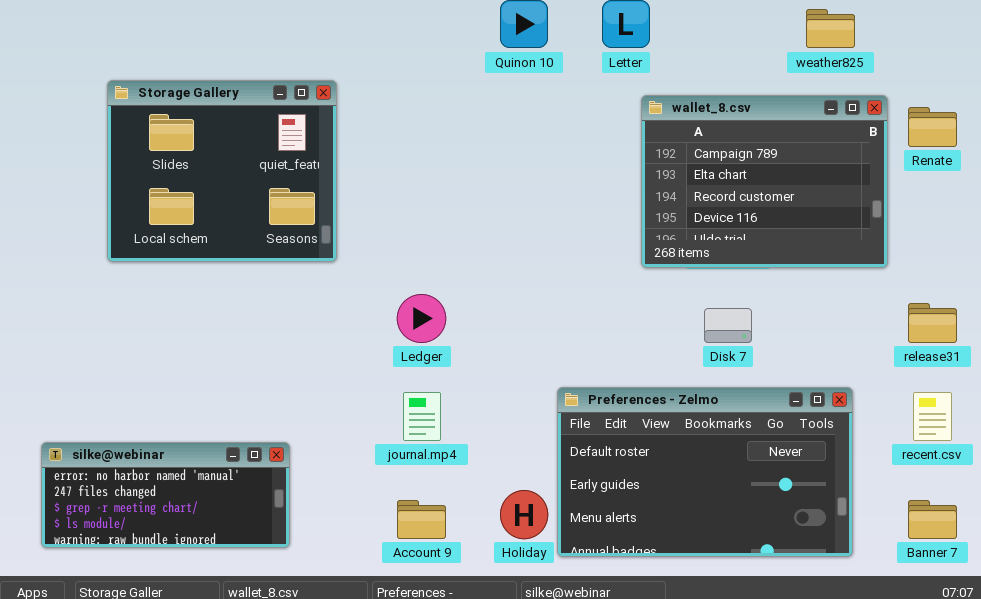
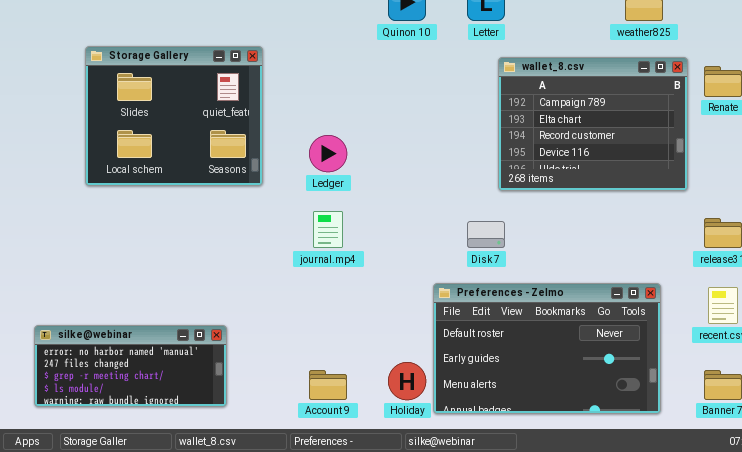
Ledger: [397,294,446,343] -> [309,135,347,172], moved
Disk 7: [704,308,752,343] -> [467,221,505,248], moved
journal.mp4: [403,392,441,441] -> [313,211,343,248], moved

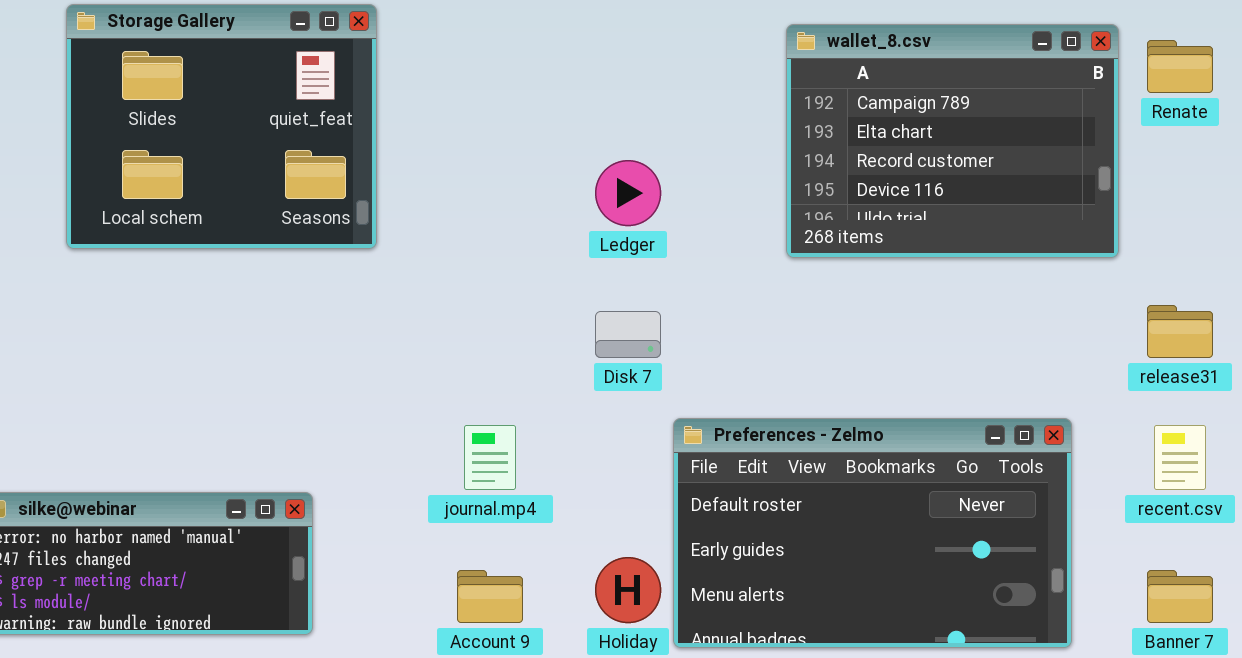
Ledger: [309,135,347,172] -> [595,160,661,226], moved
journal.mp4: [313,211,343,248] -> [464,425,516,490], moved
Disk 7: [467,221,505,248] -> [595,311,661,358], moved

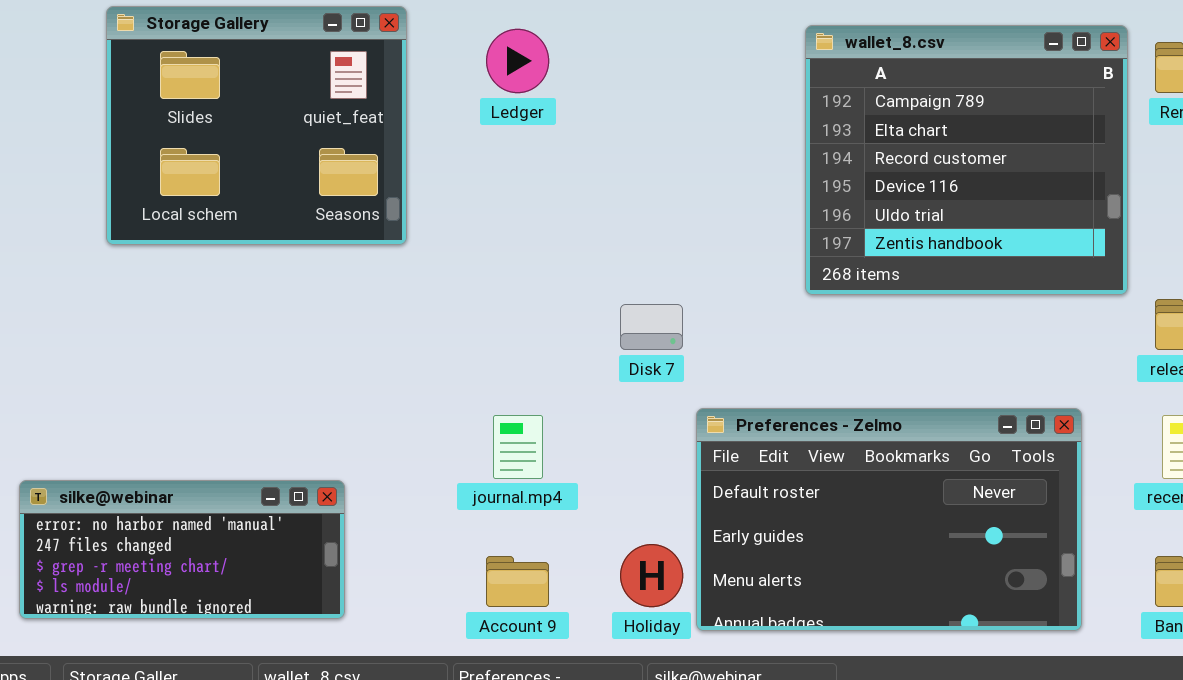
wallet_8.csv: [786,24,1119,258] -> [805,25,1128,295], resized
Ledger: [595,160,661,226] -> [486,29,549,93], moved

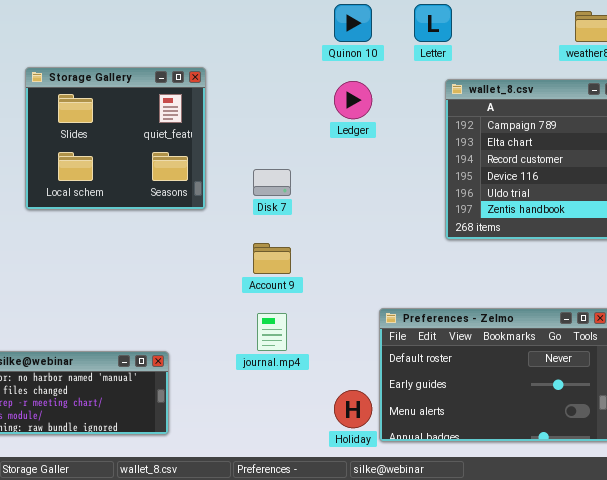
Ledger: [486,29,549,93] -> [334,81,372,119], moved
Disk 7: [620,304,683,350] -> [253,169,291,196], moved
Account 9: [486,556,549,607] -> [253,243,291,274], moved

